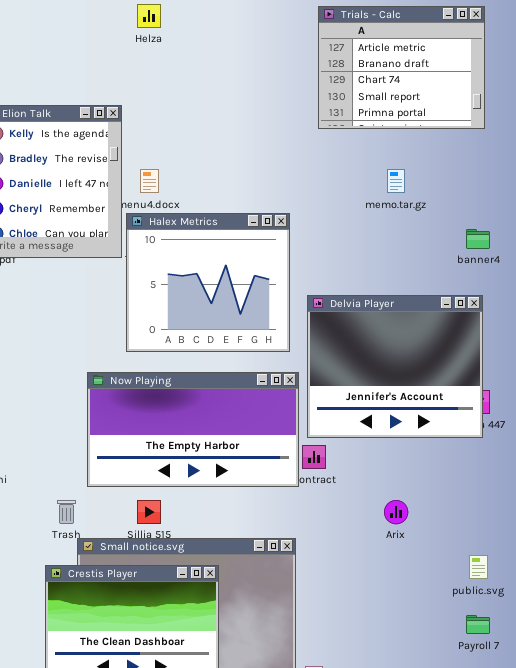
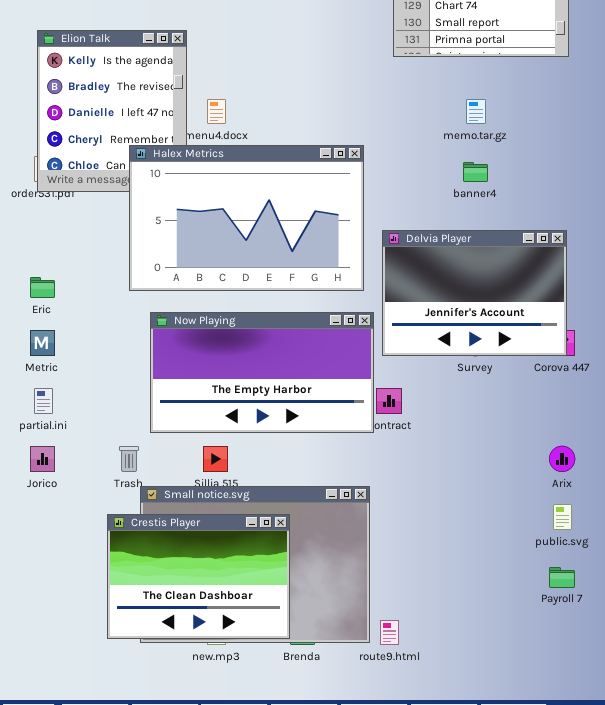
Halex Metrics: [126,213,290,352] -> [129,145,364,291], resized
banner4: [466,229,490,249] -> [463,162,488,182], moved
Delvia Player: [307,295,483,438] -> [382,230,567,356], resized
Arix: [384,500,408,524] -> [549,446,575,472], moved

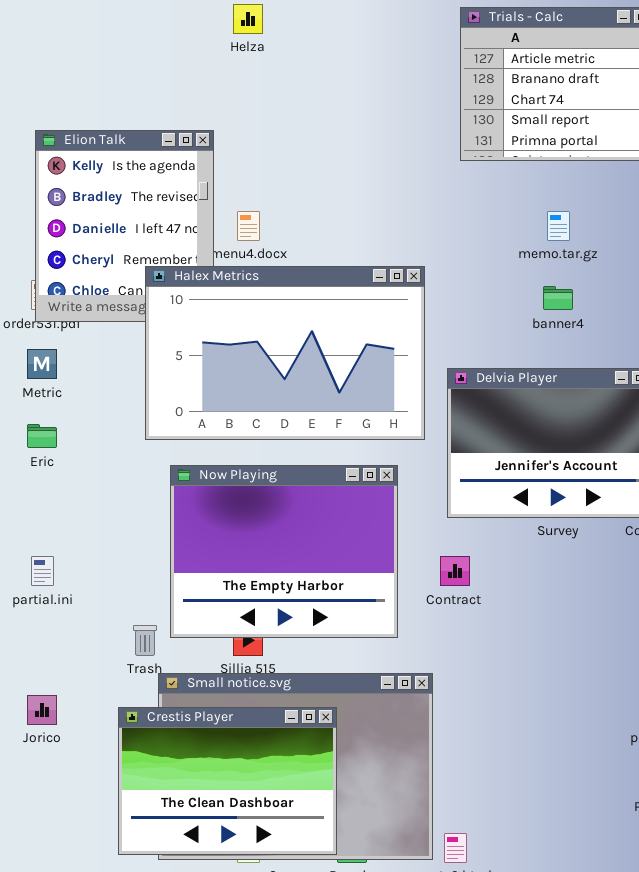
Now Playing: [150,312,374,433] -> [170,465,398,638], resized
Metric: [30,330,55,356] -> [27,349,57,379], moved
Jorico: [30,446,55,472] -> [27,695,57,725], moved

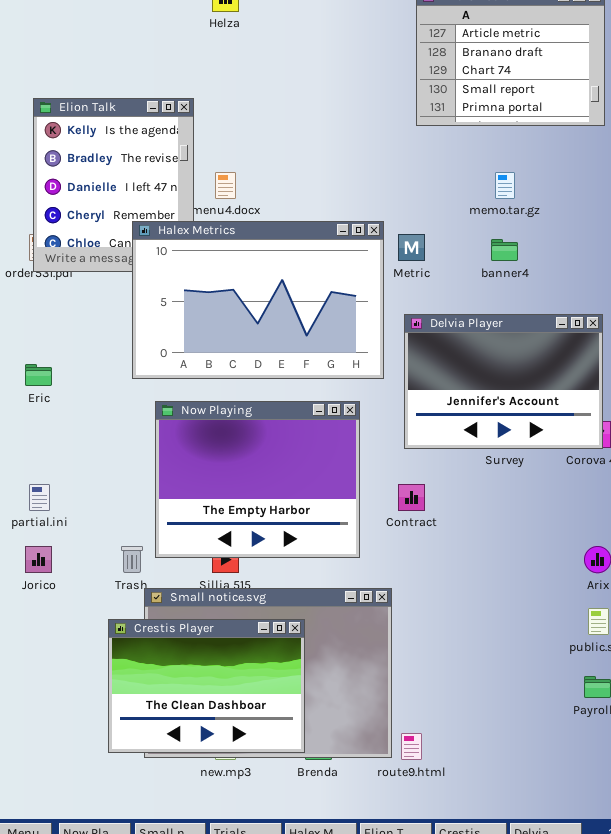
Metric: [27,349,57,379] -> [398,234,425,261], moved
Jorico: [27,695,57,725] -> [25,546,52,573], moved

